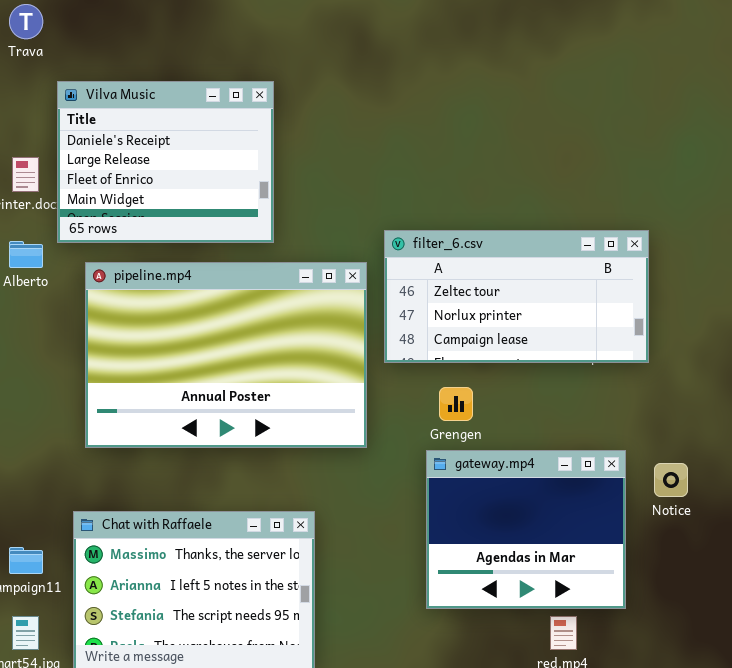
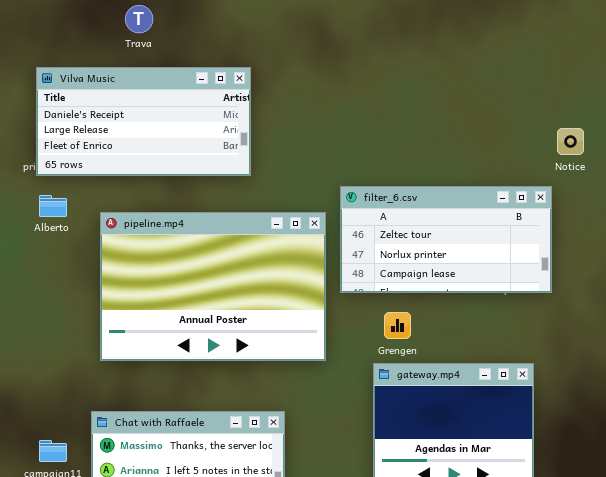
Trava: [9,4,43,39] -> [125,5,153,33], moved
Vilva Music: [57,81,274,243] -> [36,67,251,176], resized
Notice: [654,463,688,497] -> [557,128,584,155], moved

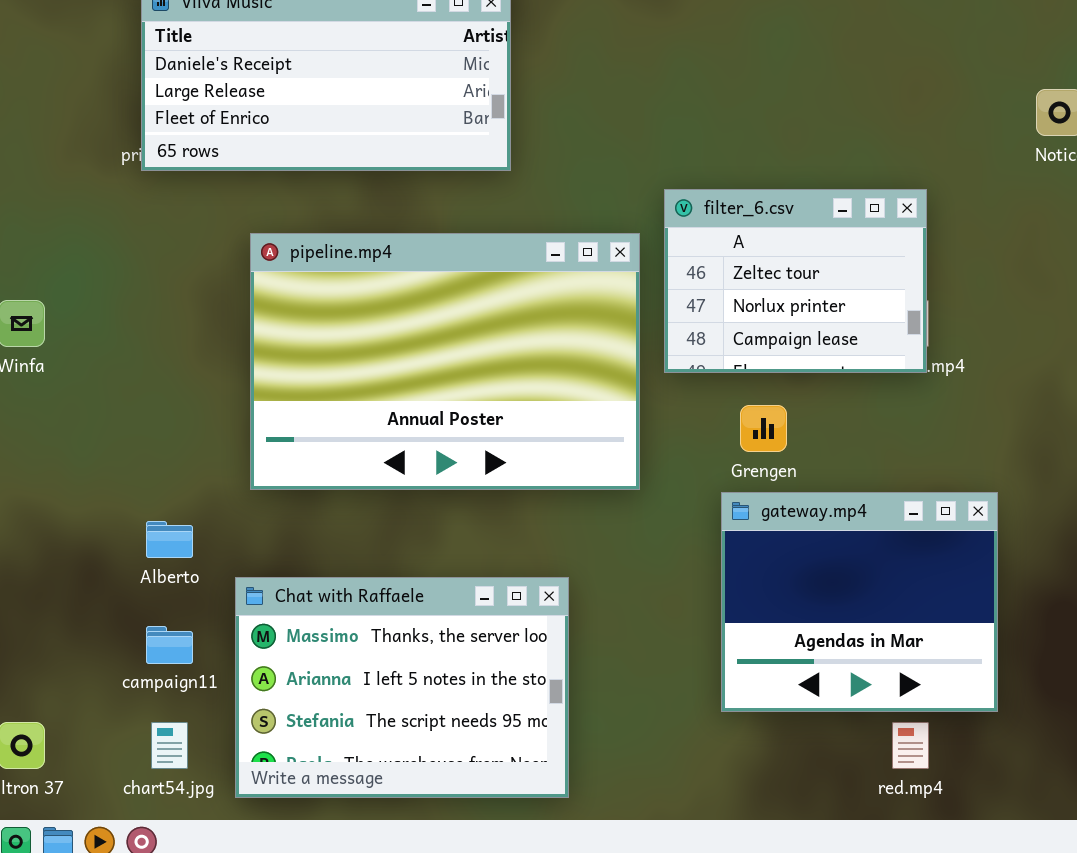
filter_6.csv: [340,186,552,293] -> [664,189,927,373], resized
Alberto: [39,195,67,217] -> [146,521,193,558], moved

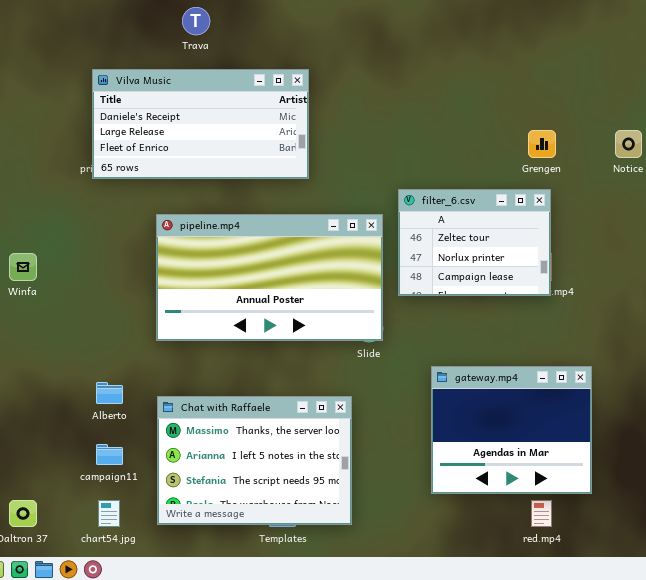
pipeline.mp4: [250,233,640,490] -> [156,214,383,341], resized
Grengen: [740,405,787,452] -> [528,130,556,158], moved
Chat with Raffaele: [235,577,569,798] -> [157,396,352,525], moved

